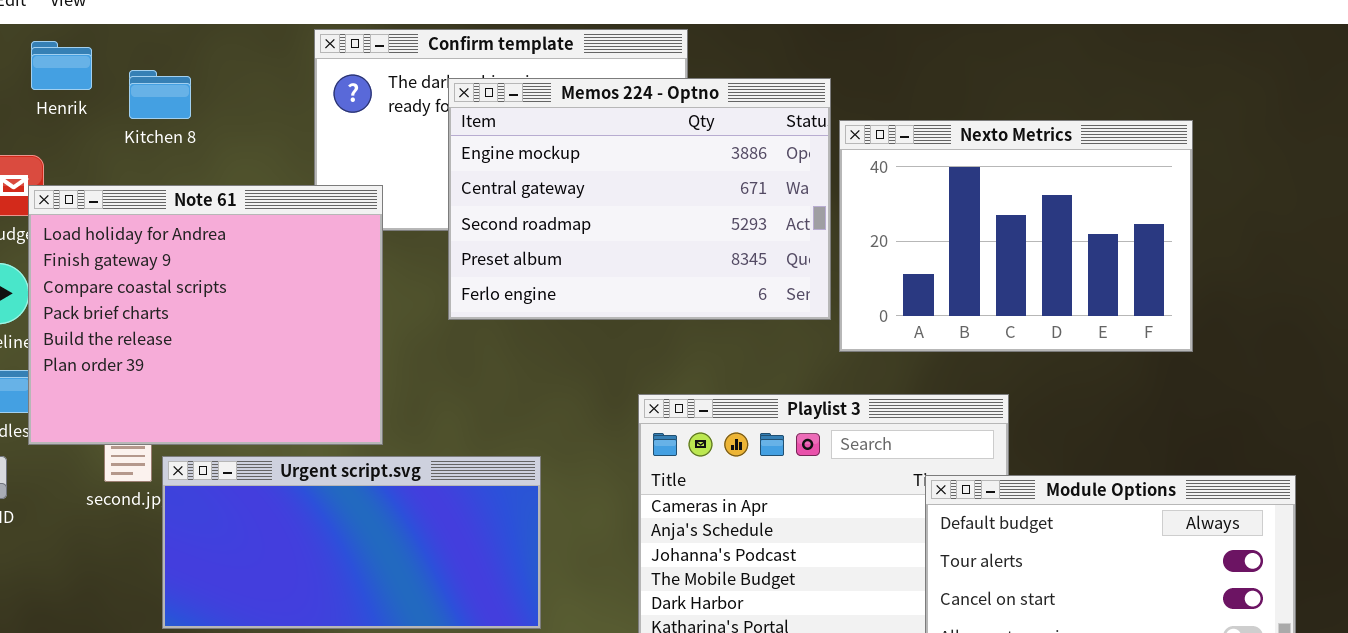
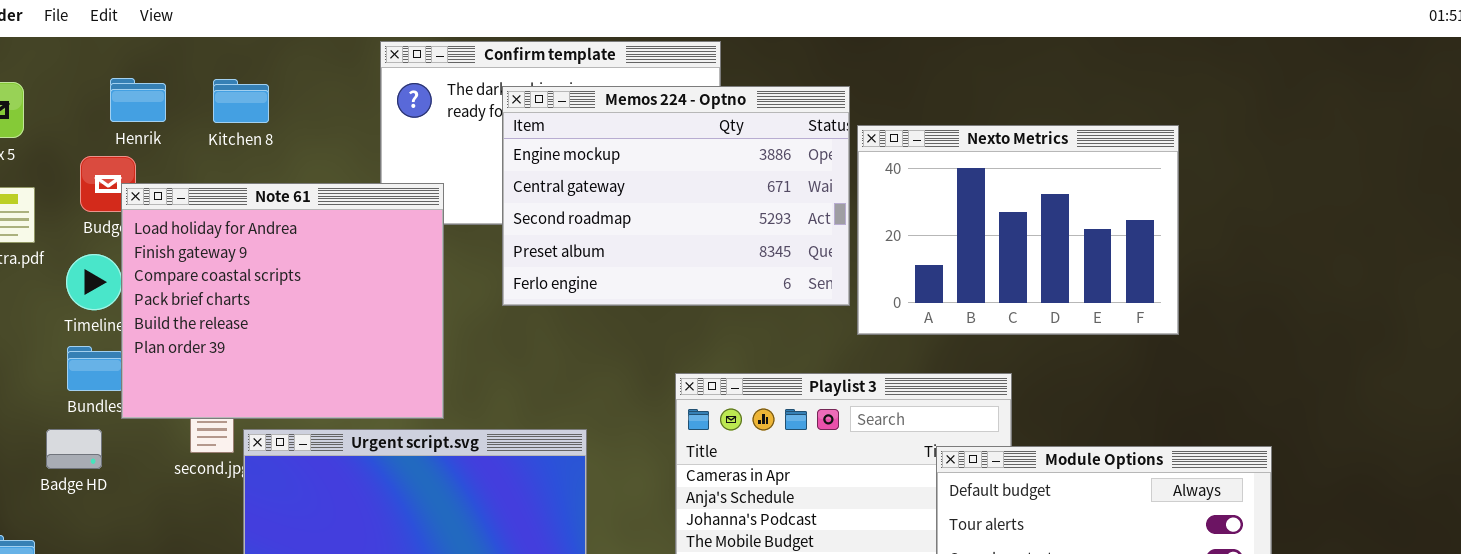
Henrik: [31,41,92,90] -> [110,78,166,122], moved

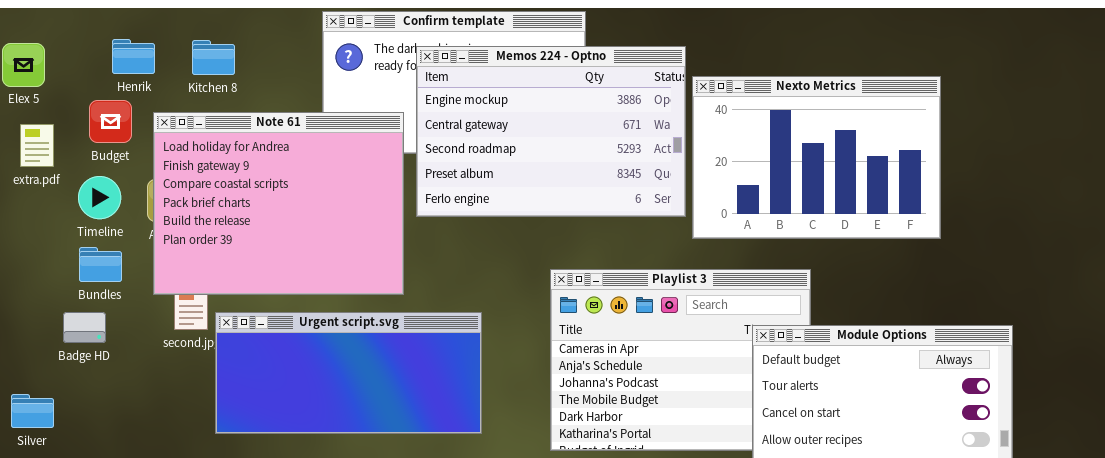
Note 61: [121,183,444,419] -> [153,112,404,295], moved

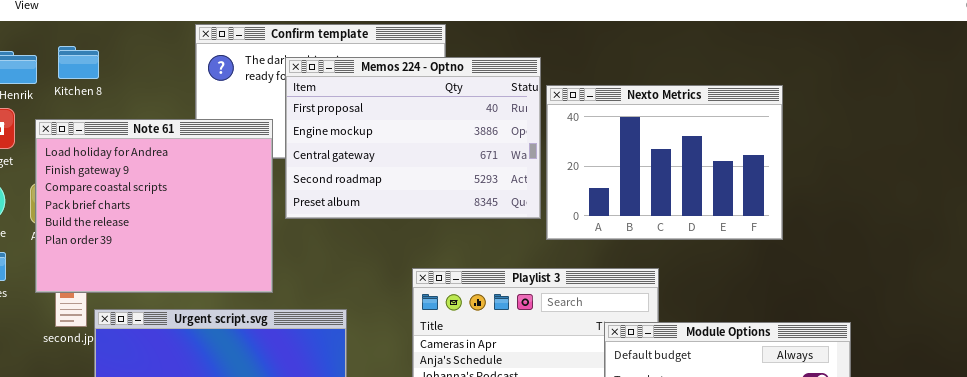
Kitchen 8: [192,40,235,75] -> [58,46,99,79], moved
Memos 224 - Optno: [416,46,686,217] -> [285,57,541,219], scrolled up 1 row

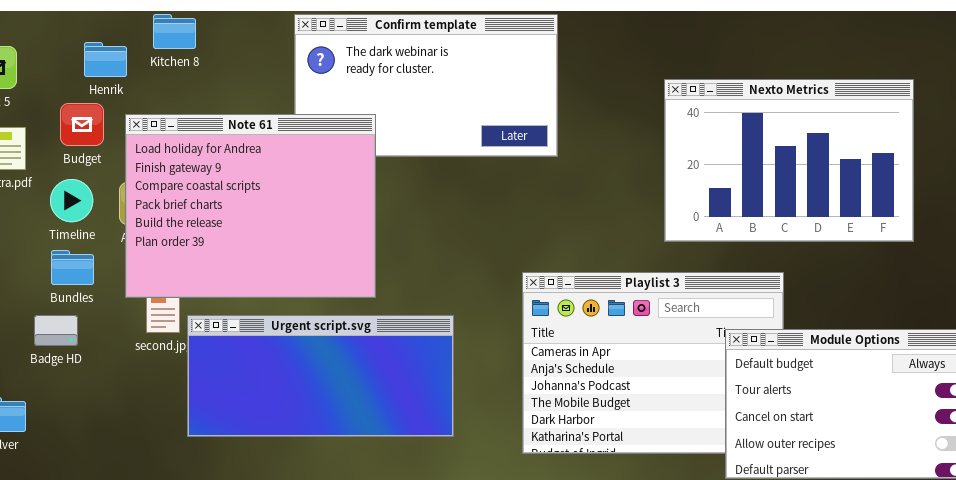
Kitchen 8: [58,46,99,79] -> [153,14,196,49], moved
Memos 224 - Optno: [285,57,541,219] -> none, closed

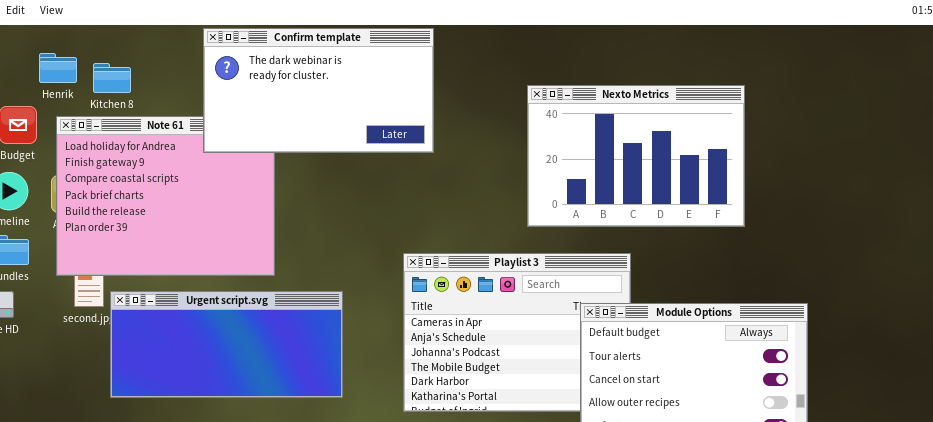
Kitchen 8: [153,14,196,49] -> [93,63,131,93], moved
Confirm template: [294,14,558,157] -> [203,28,434,153], raised
Henrik: [84,42,127,77] -> [39,53,77,83], moved

